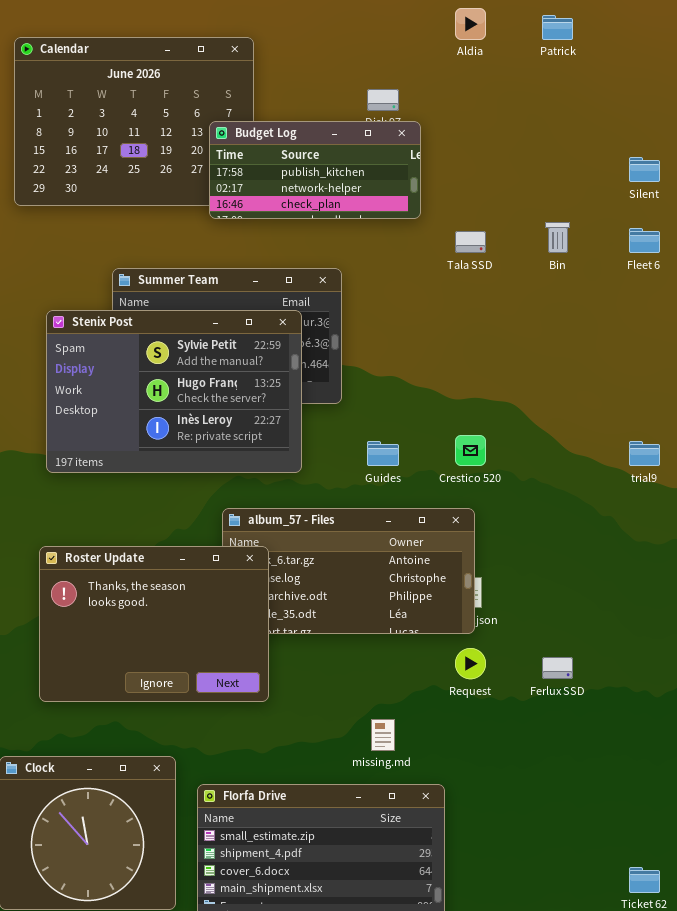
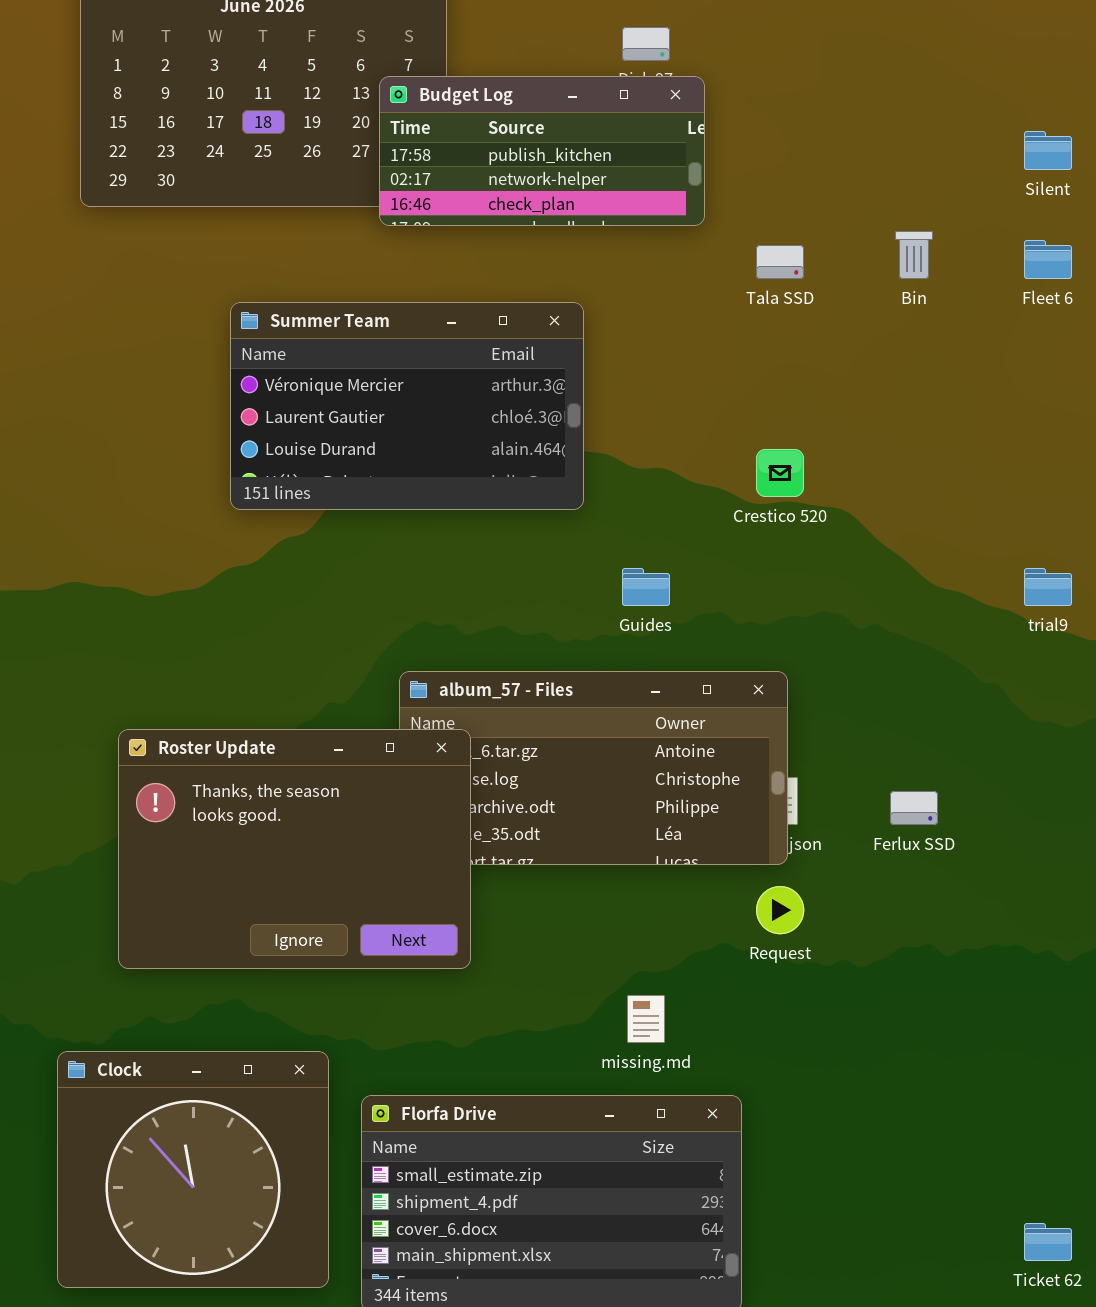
Stenix Post: [46,310,302,473] -> none, closed
Crestico 520: [455,435,486,466] -> [756,449,804,497], moved
Ferlux SSD: [542,657,573,679] -> [890,791,938,825], moved

